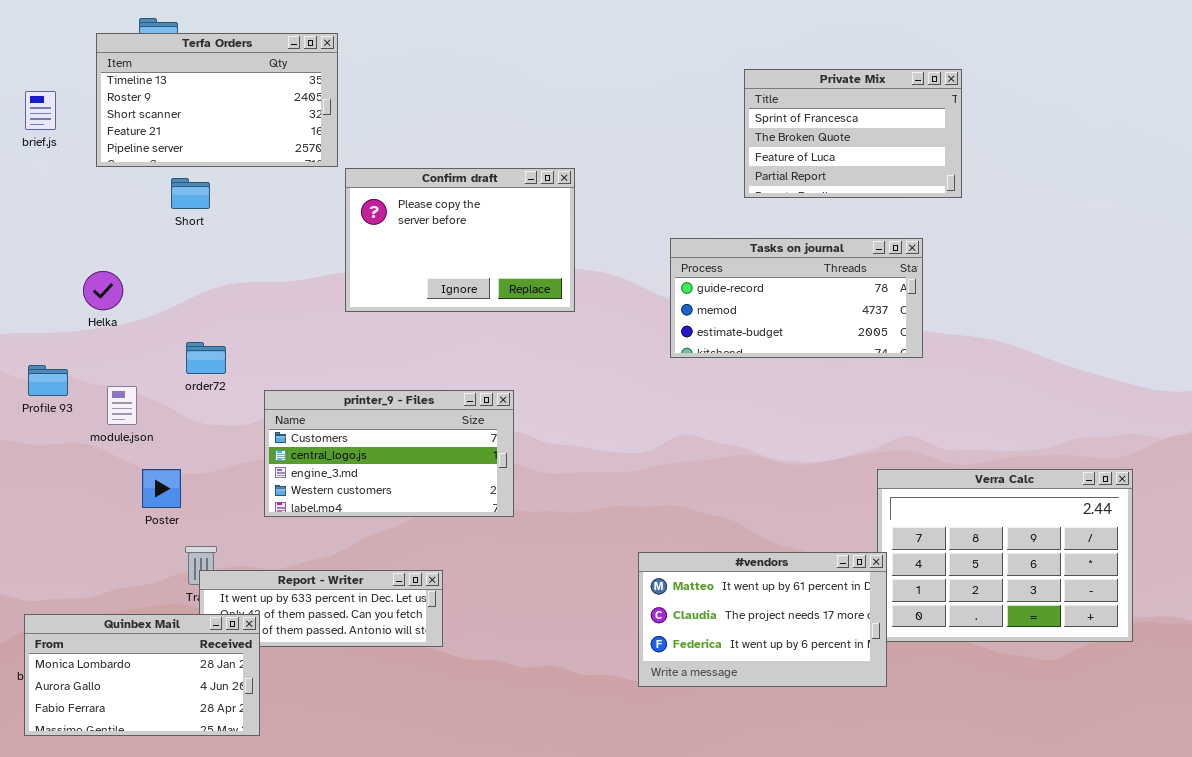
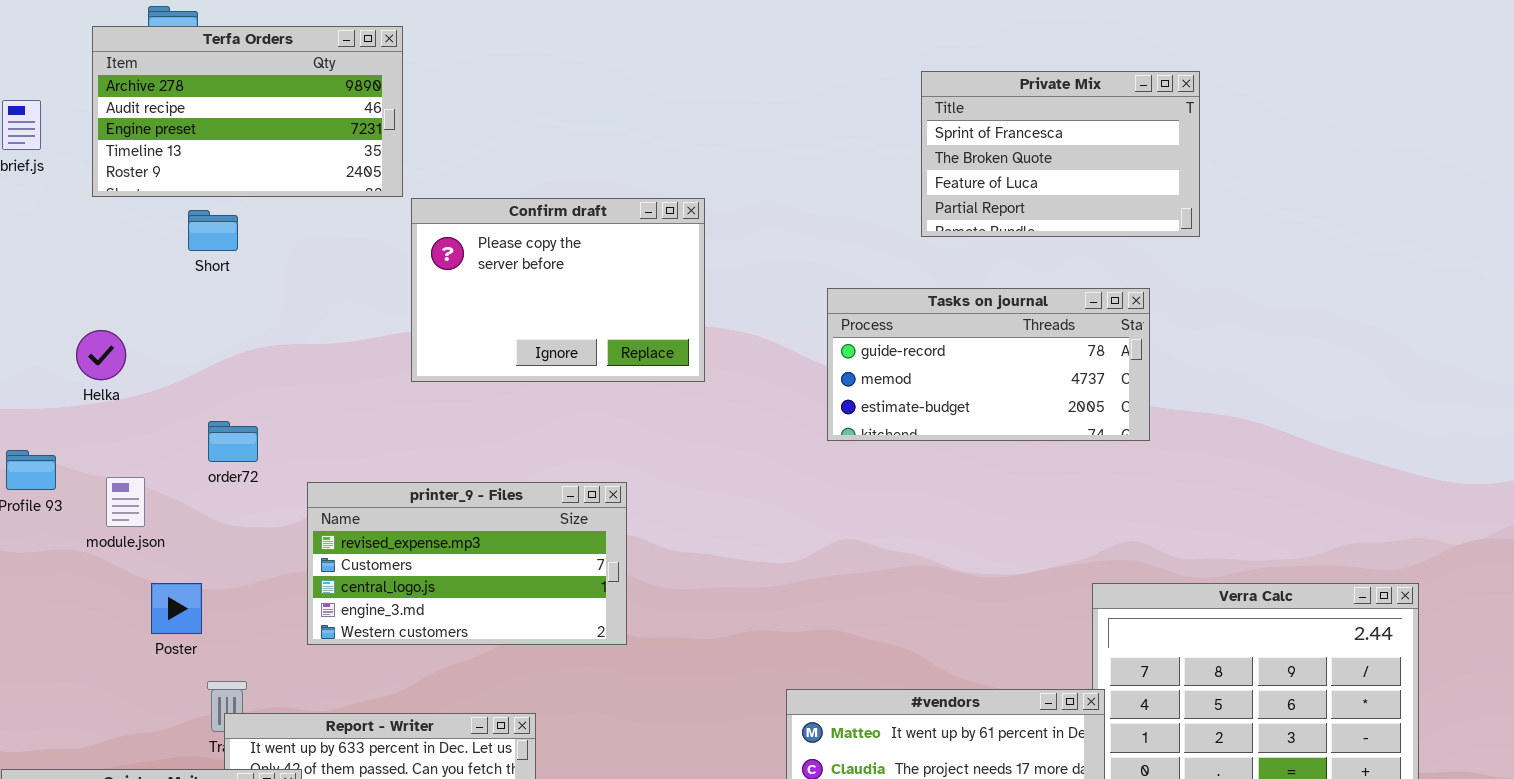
Terfa Orders: [96,33,338,167] -> [92,26,403,197], scrolled up 3 rows
printer_9 - Files: [264,390,514,517] -> [307,482,627,645], scrolled up 1 row

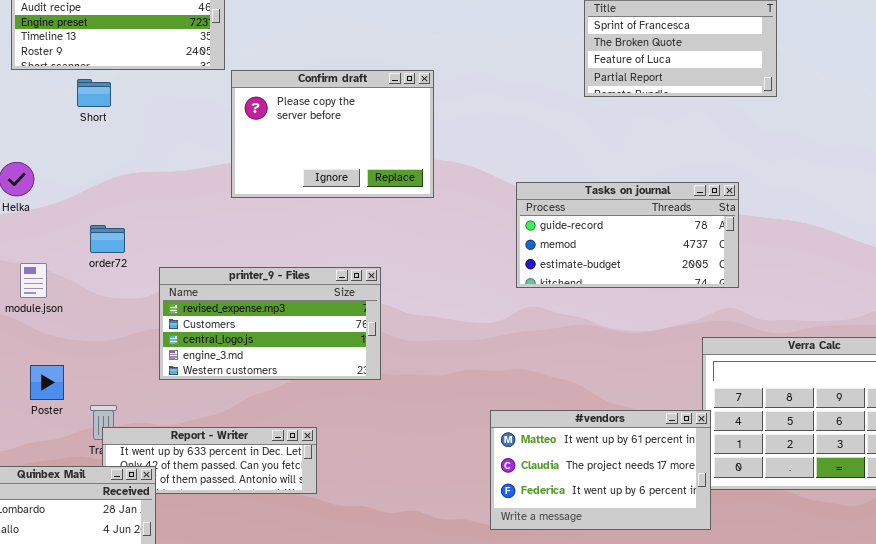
Tasks on journal: [827,288,1150,441] -> [516,182,739,288], moved
Poster: [151,583,202,634] -> [30,365,64,400], moved

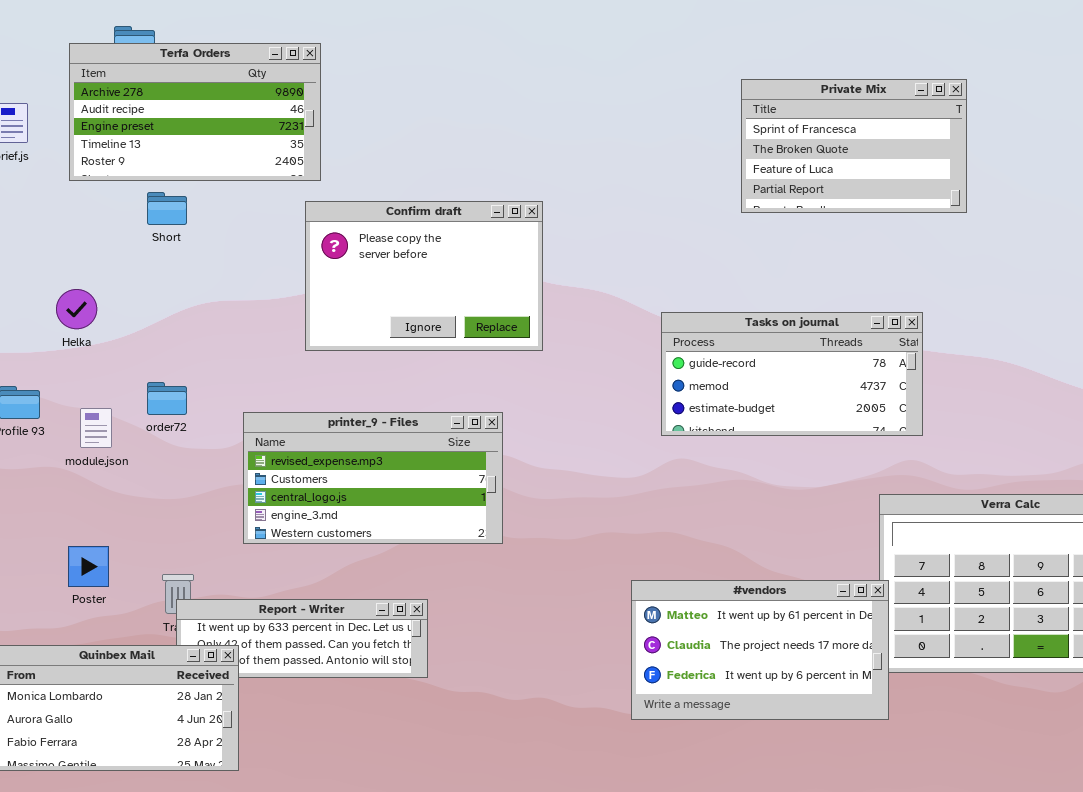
Confirm draft: [231,70,434,198] -> [305,201,543,351], moved
order72: [90,225,125,253] -> [147,382,187,415], moved
Poster: [30,365,64,400] -> [68,546,109,587], moved

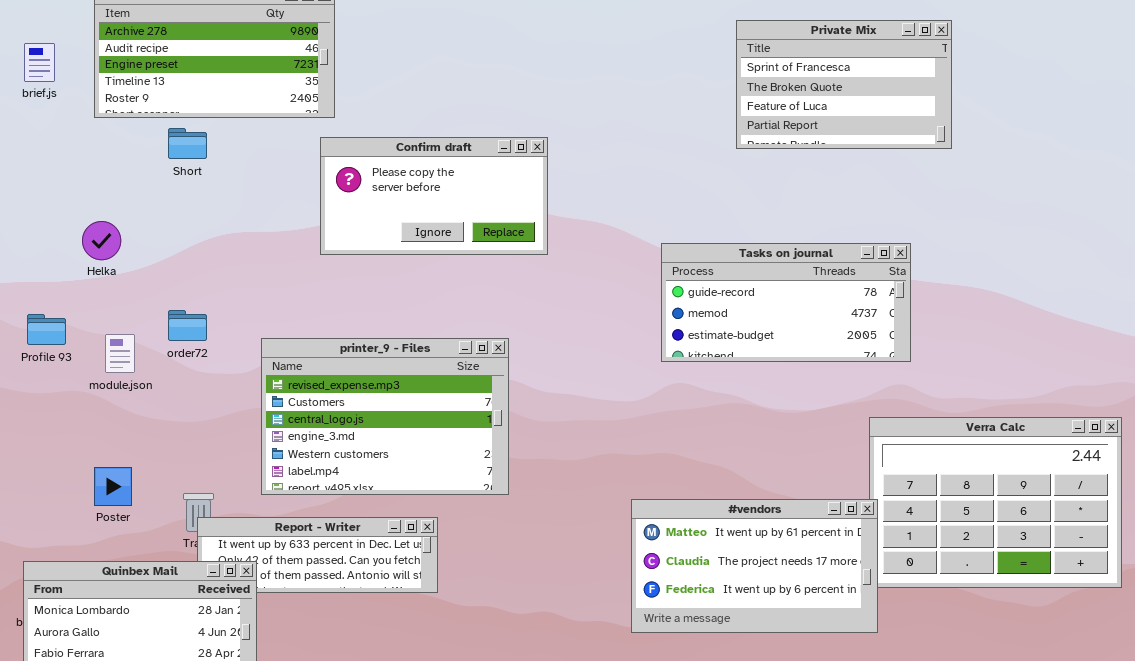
Confirm draft: [305,201,543,351] -> [320,137,548,255], resized
printer_9 - Files: [243,412,503,544] -> [261,338,509,495], resized

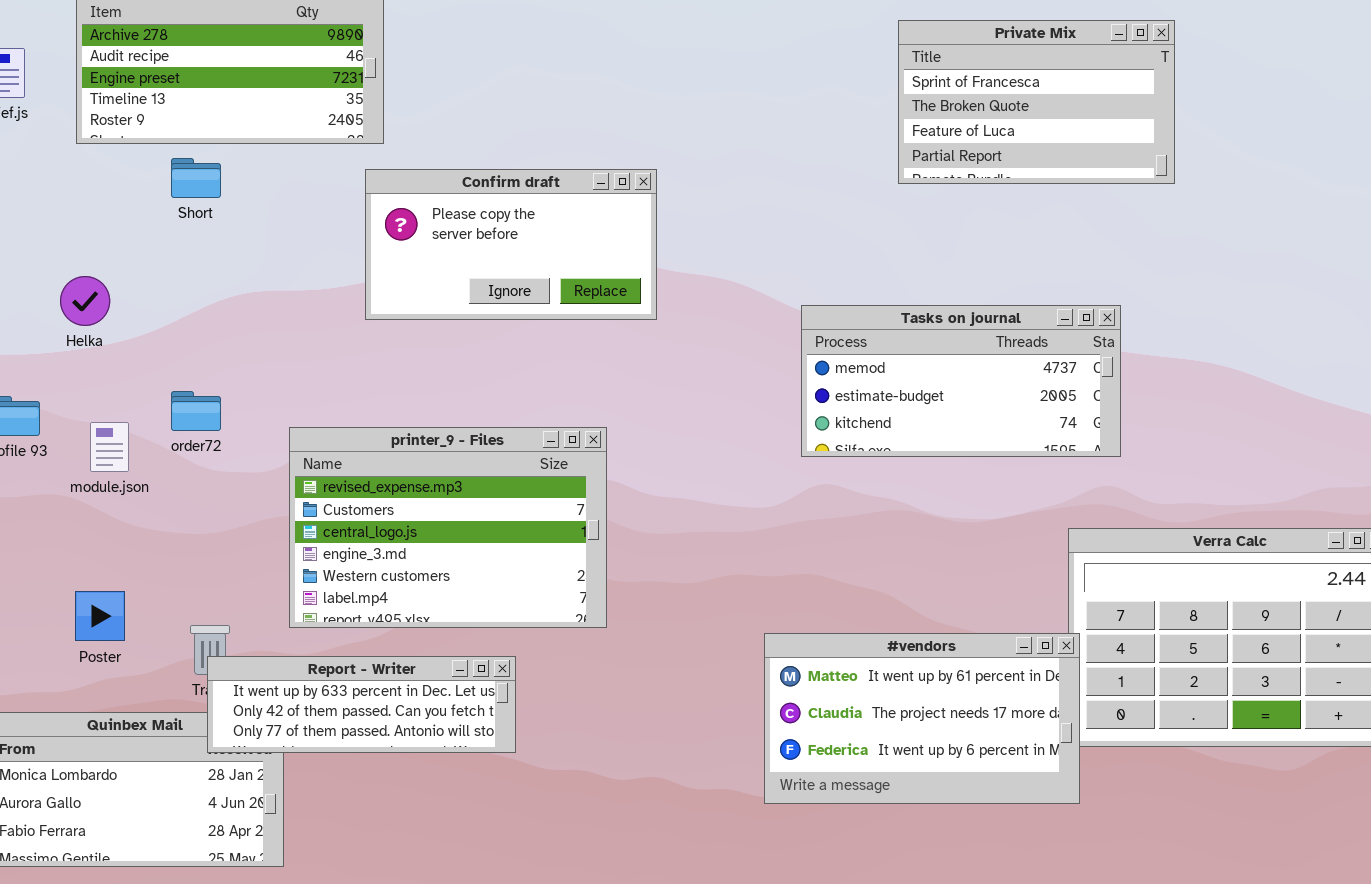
Tasks on journal: [661,243,911,362] -> [801,305,1121,457], scrolled down 1 row
Report - Writer: [197,517,438,593] -> [207,656,516,753], raised

